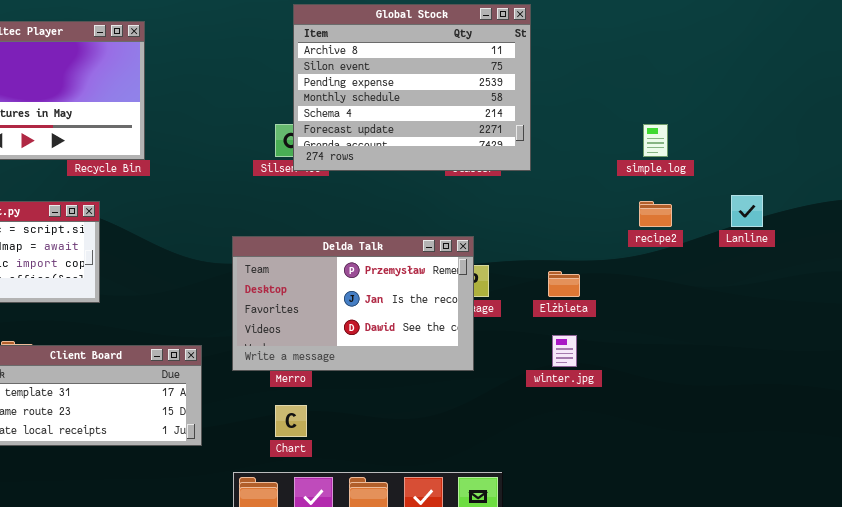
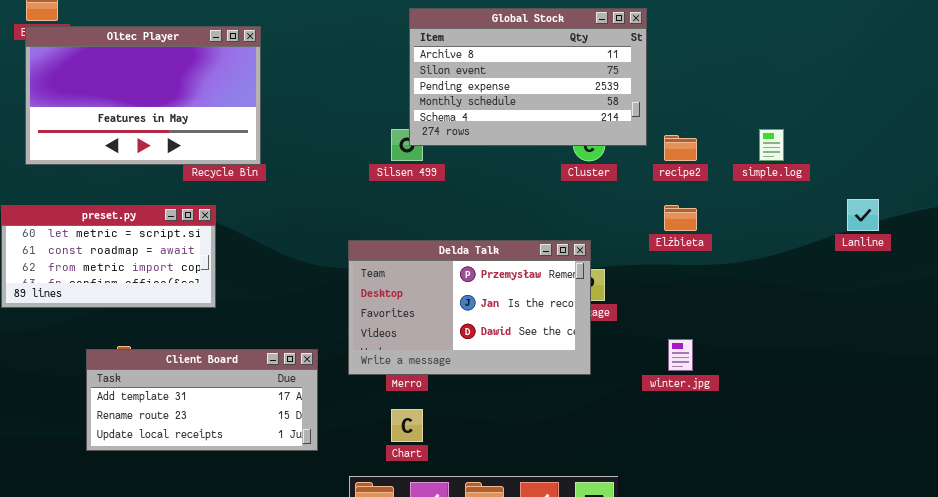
Global Stock: [293,4,531,171] -> [409,8,647,146], resized
recipe2: [639,201,672,227] -> [664,135,697,161], moved
Elżbieta: [548,271,580,297] -> [664,205,697,231], moved

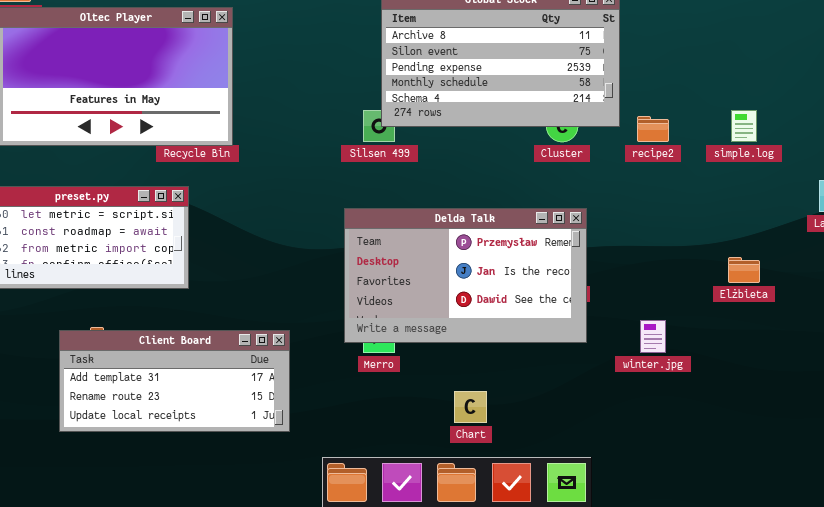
Elżbieta: [664,205,697,231] -> [728,257,760,283], moved
Delda Talk: [348,240,591,375] -> [344,208,587,343], moved
Chart: [391,409,423,442] -> [454,391,487,423], moved

